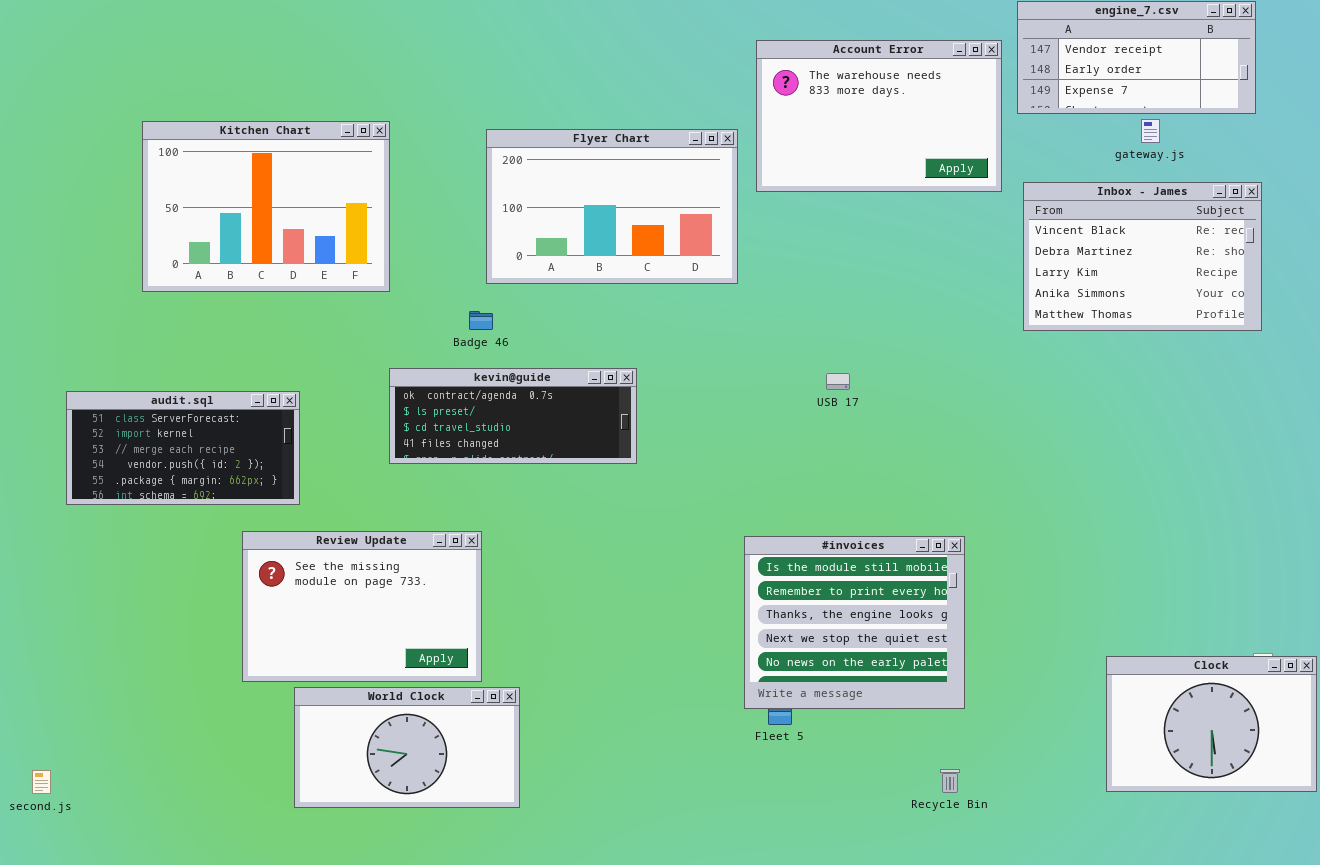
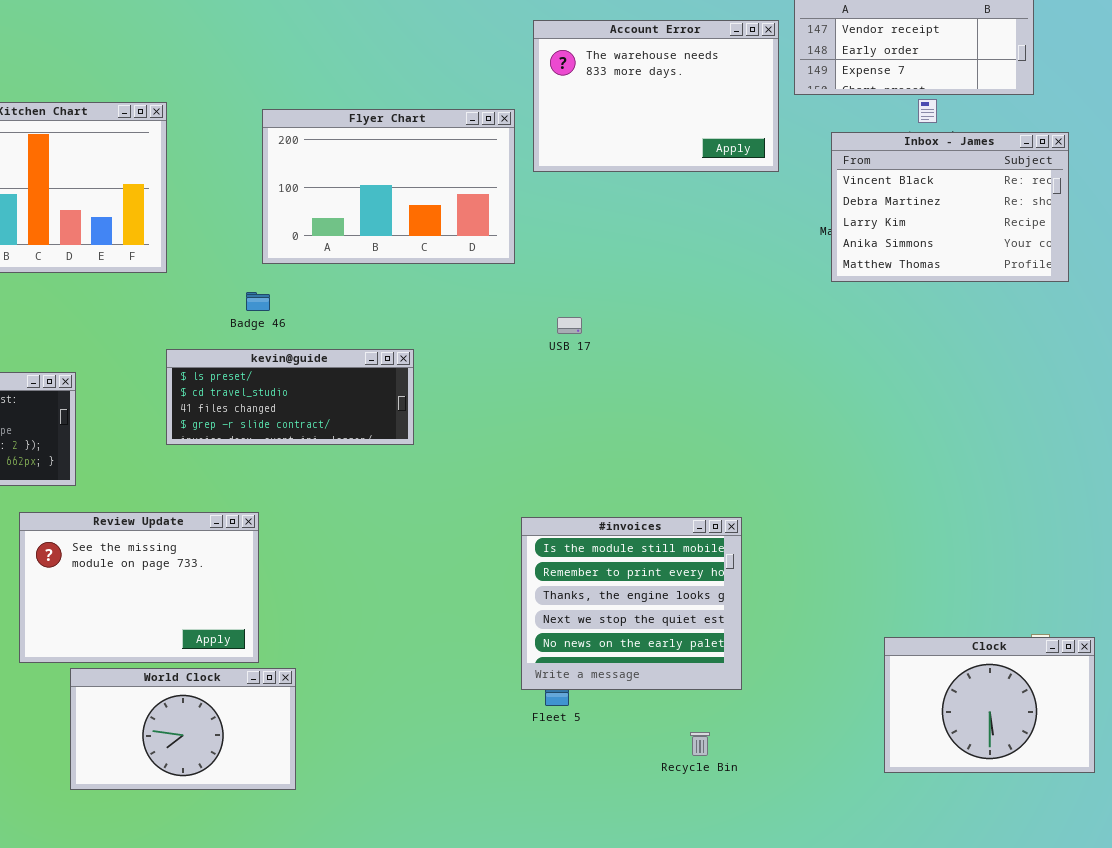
Inbox - James: [1023,182,1262,331] -> [831,132,1069,282], moved
kevin@guide: [389,368,637,464] -> [166,349,414,445], scrolled down 1 row
USB 17: [826,373,850,390] -> [557,317,582,334], moved
Recycle Bin: [940,769,960,793] -> [690,732,710,756], moved

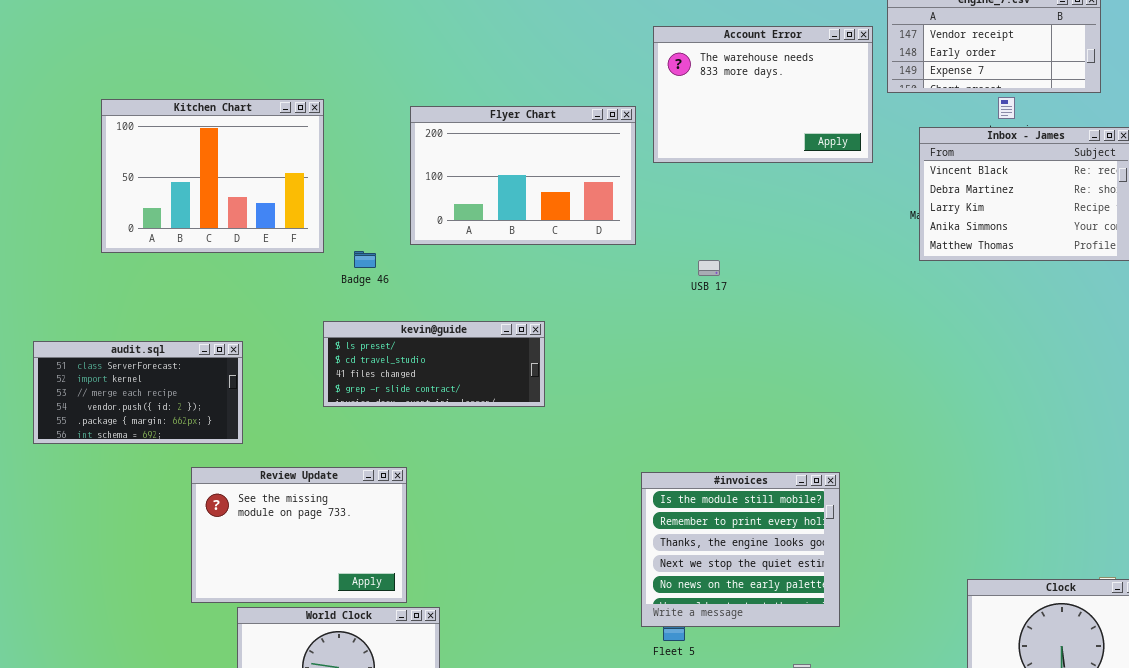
Badge 46: [246,292,270,311] -> [354,251,376,268], moved
USB 17: [557,317,582,334] -> [698,260,720,276], moved

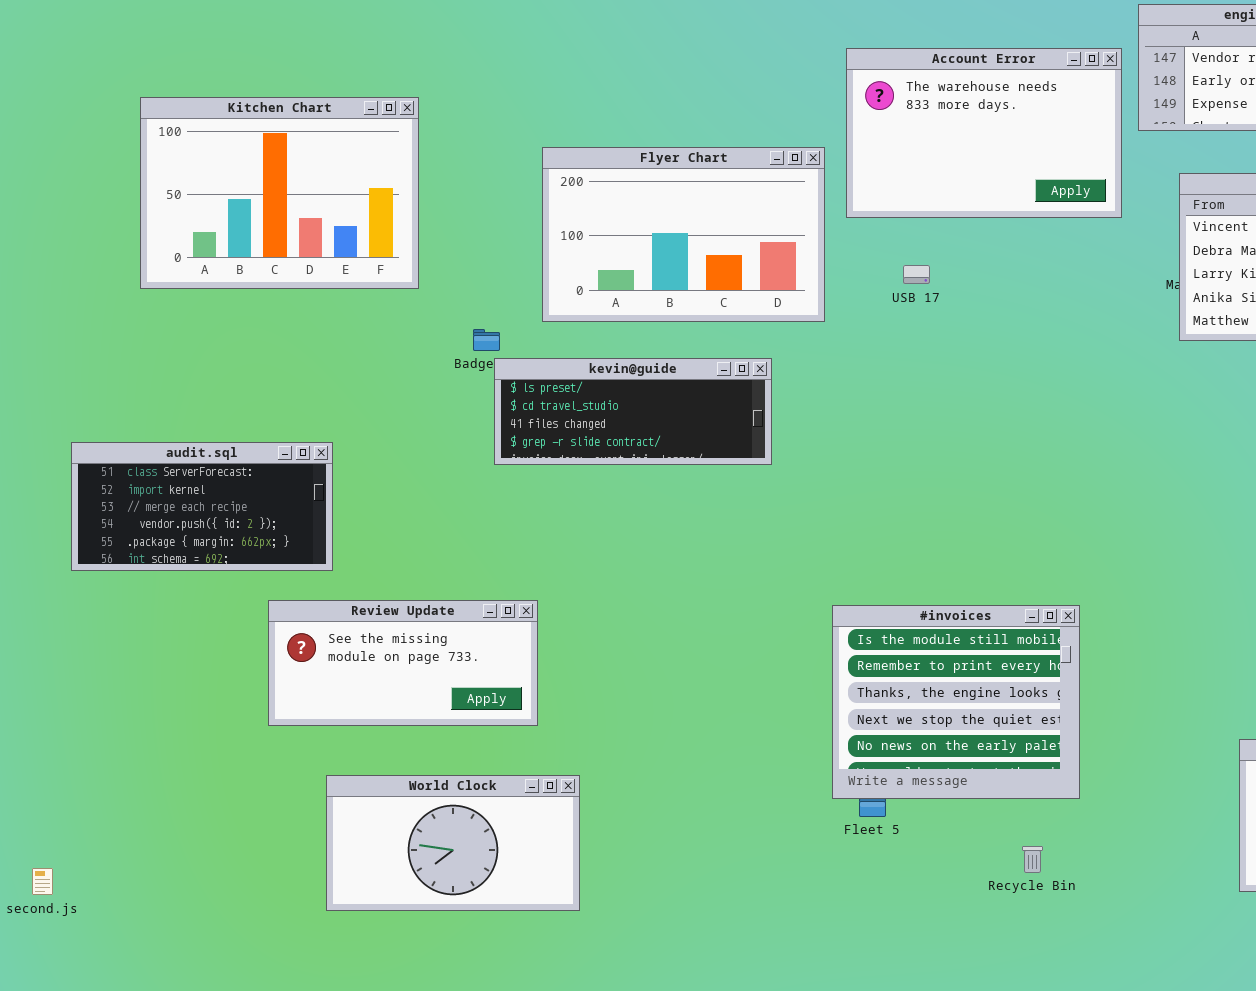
Kitchen Chart: [101,99,324,253] -> [140,97,419,289], moved
USB 17: [698,260,720,276] -> [903,265,930,284], moved
kevin@guide: [323,321,545,407] -> [494,358,772,465], moved
Review Update: [191,467,407,603] -> [268,600,538,726], resized

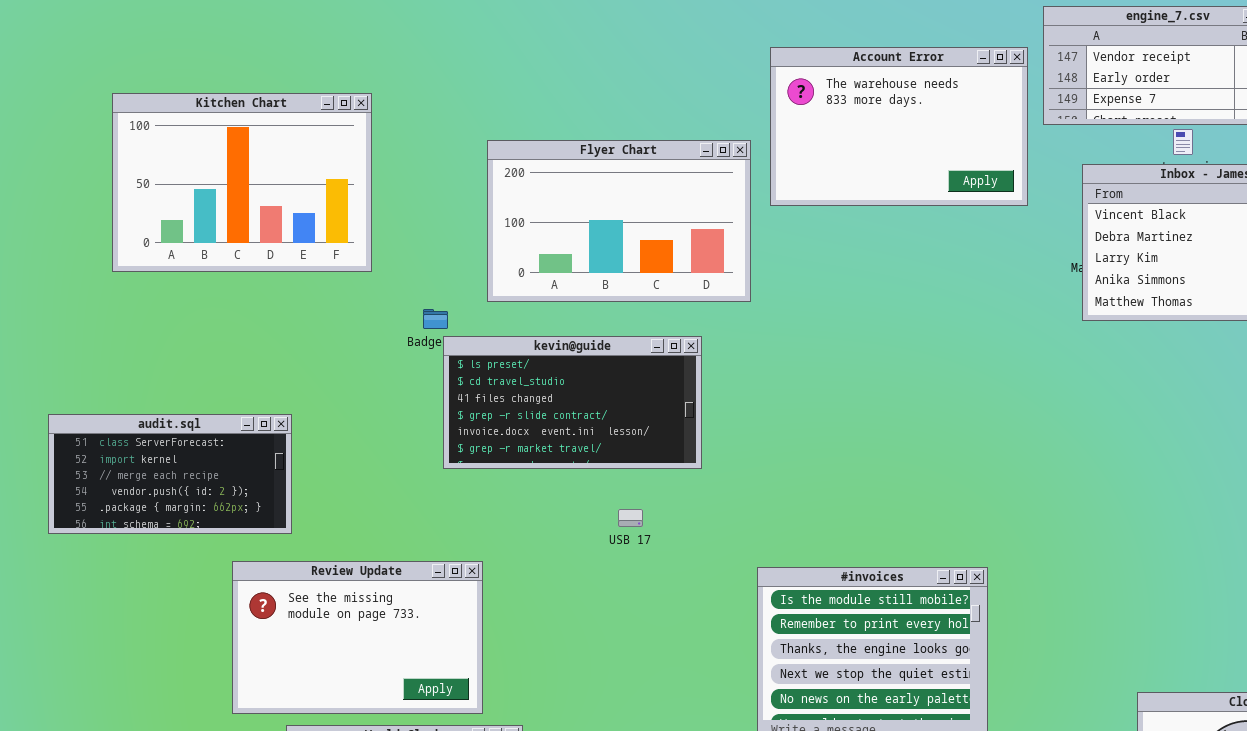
USB 17: [903,265,930,284] -> [618,509,643,527], moved
kevin@guide: [494,358,772,465] -> [443,336,702,469], resized
Review Update: [268,600,538,726] -> [232,561,483,714], resized

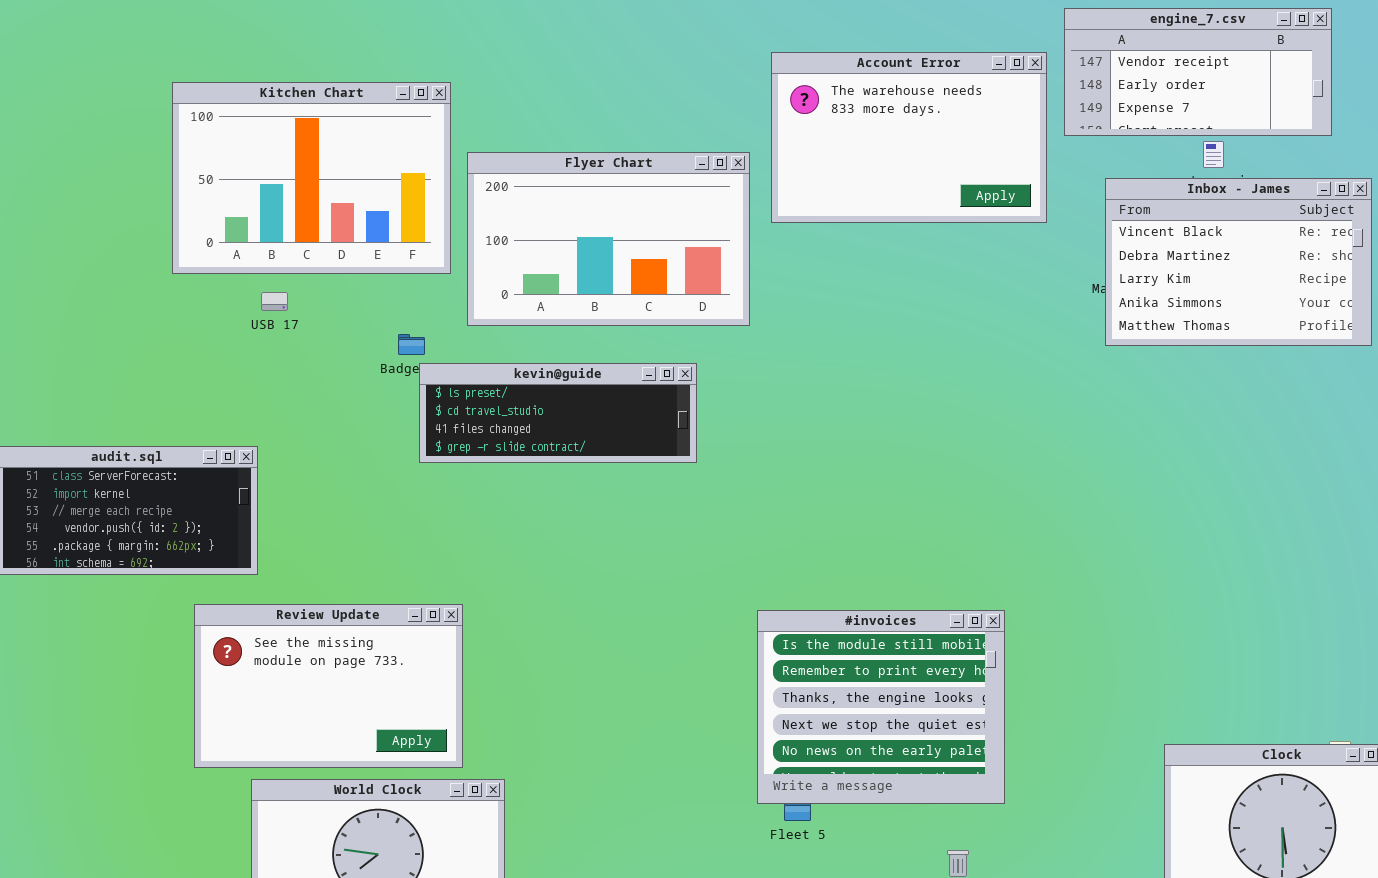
Kitchen Chart: [112,93,372,272] -> [172,82,451,274], moved
kevin@guide: [443,336,702,469] -> [419,363,697,463], resized
USB 17: [618,509,643,527] -> [261,292,288,311], moved

